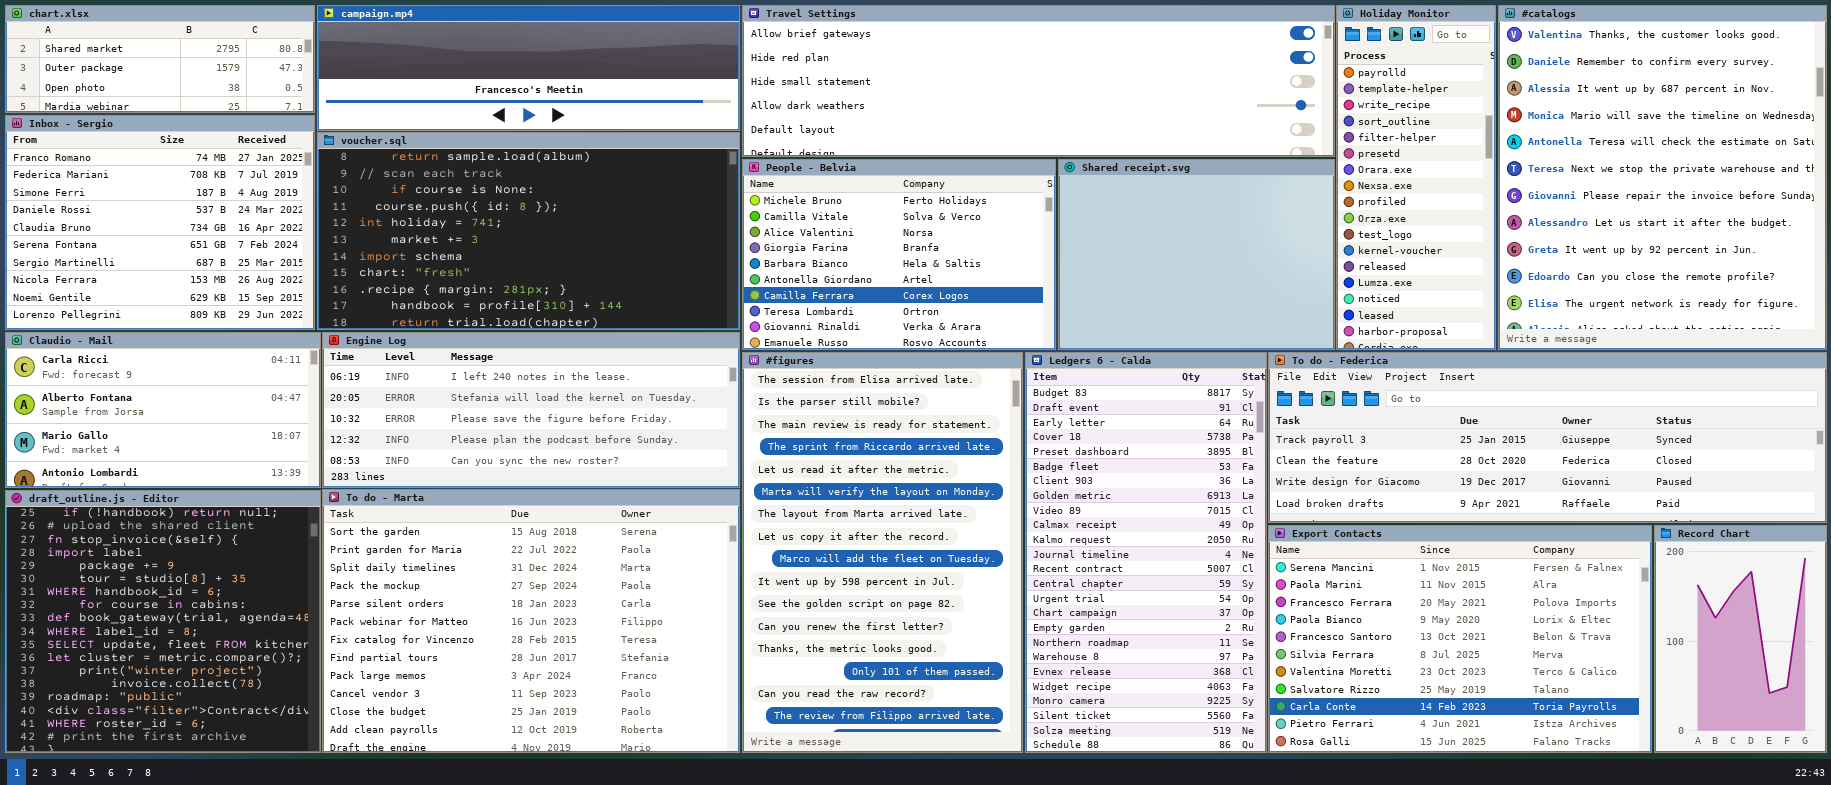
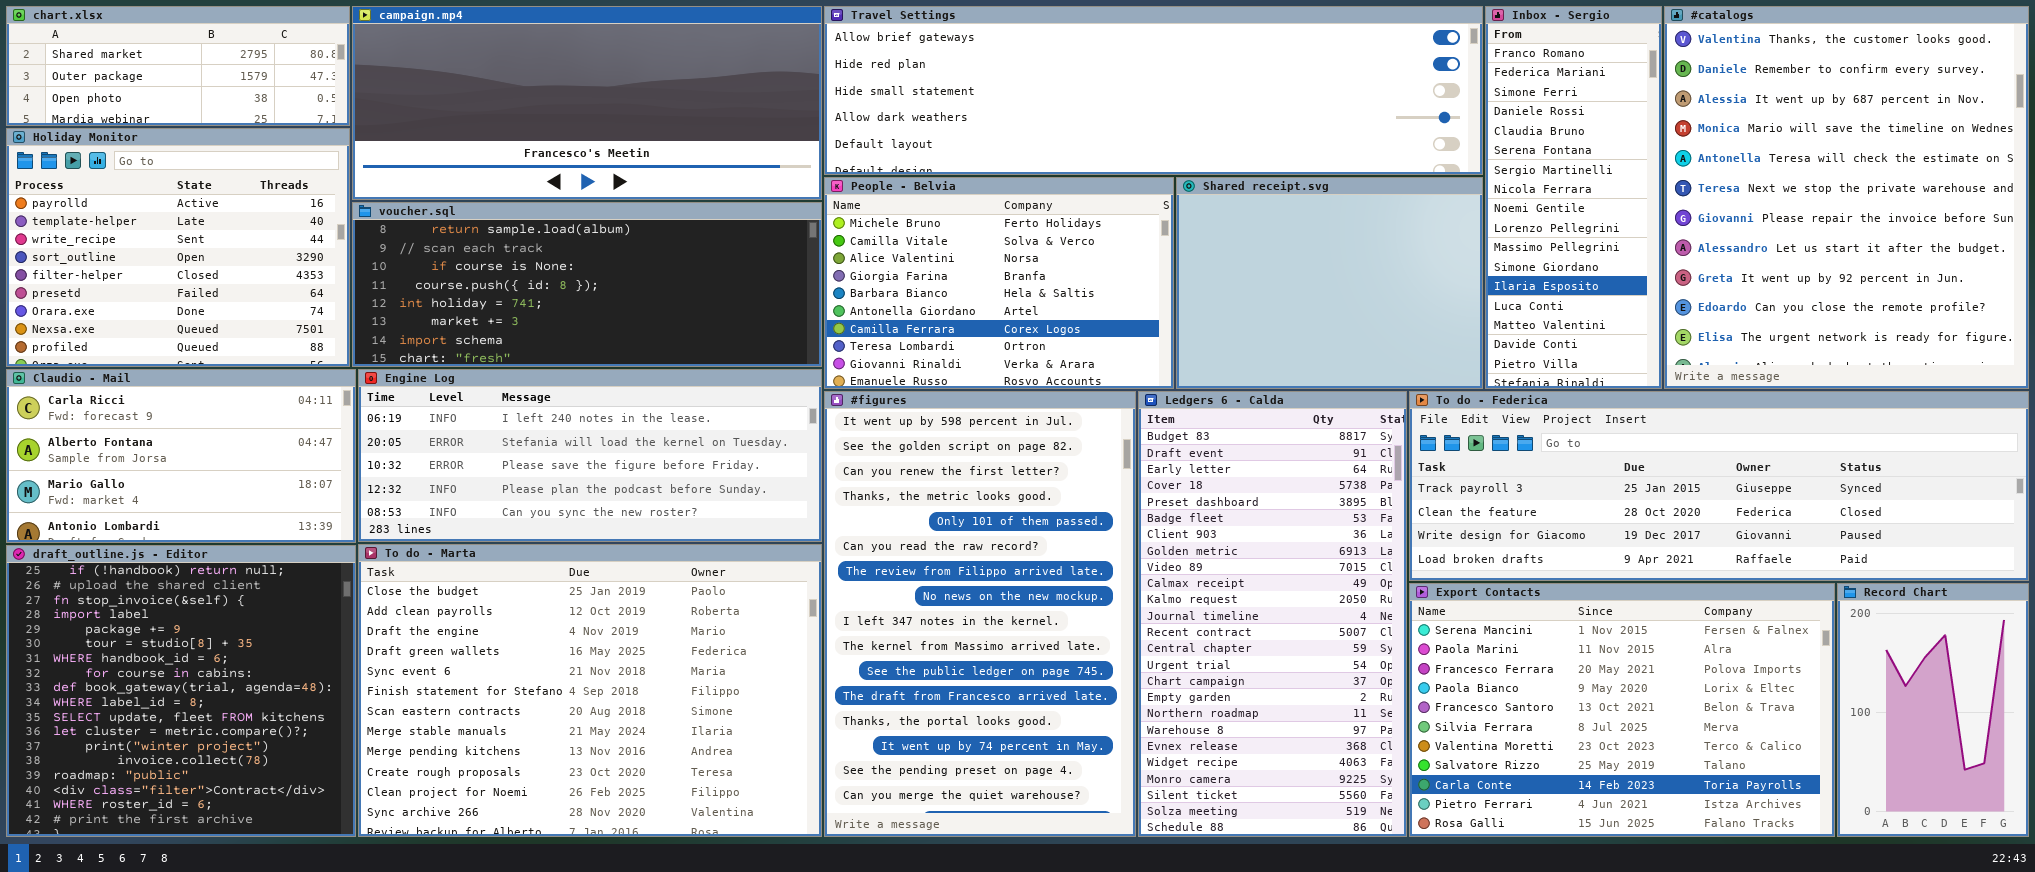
campaign.mp4: [317,5,740,131] -> [352,6,822,200], resized
Holiday Monitor: [1336,5,1496,350] -> [6,128,350,367], moved, resized
Inbox - Sergio: [5,115,315,330] -> [1485,6,1662,389], moved, resized
voucher.sql: [317,132,740,330] -> [352,202,822,367], resized
#figures: [742,352,1023,753] -> [824,391,1136,837], scrolled down 9 rows
To do - Marta: [322,489,740,753] -> [358,544,822,837], scrolled down 10 rows

